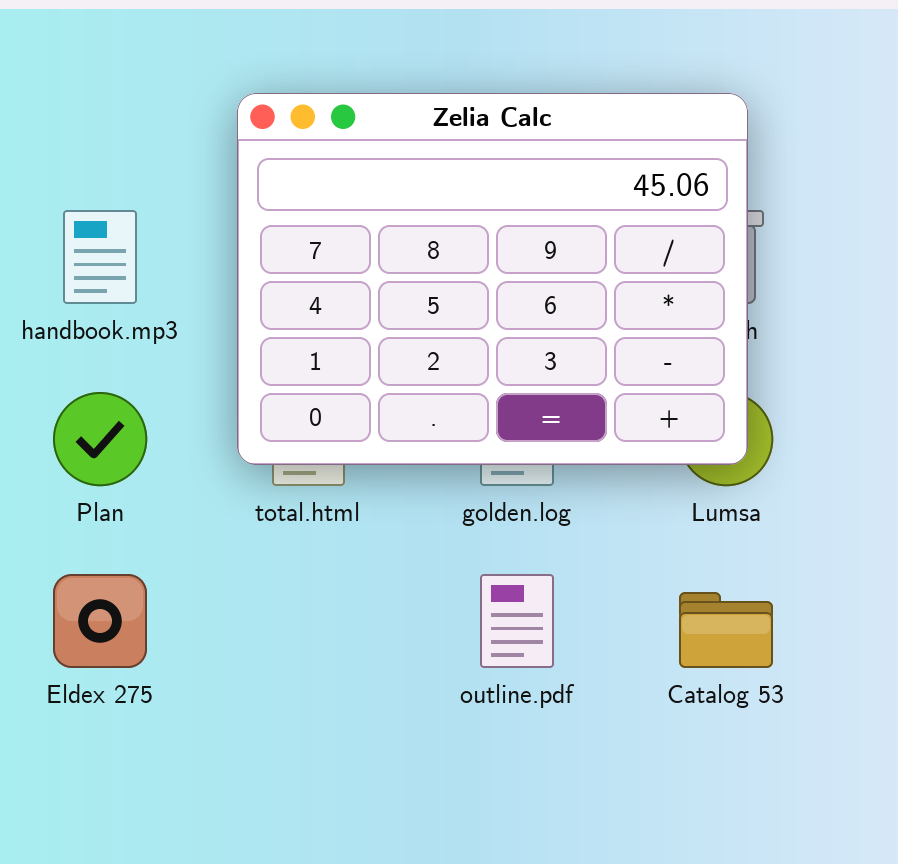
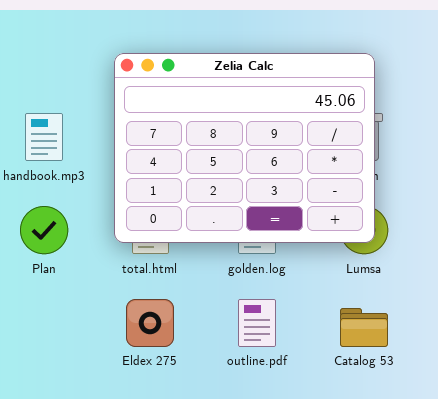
Eldex 275: [53,574,147,668] -> [126,299,174,347], moved

